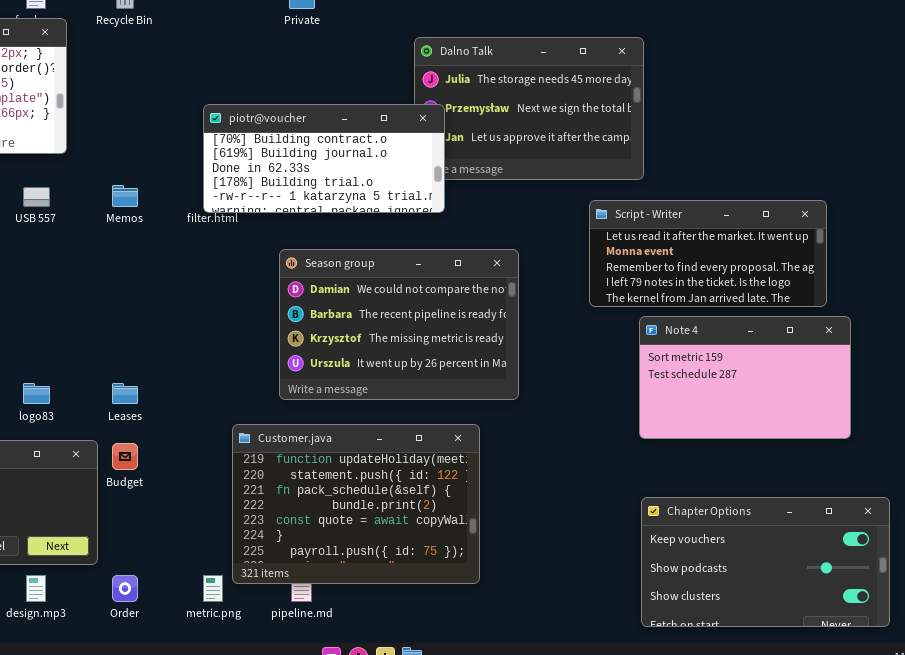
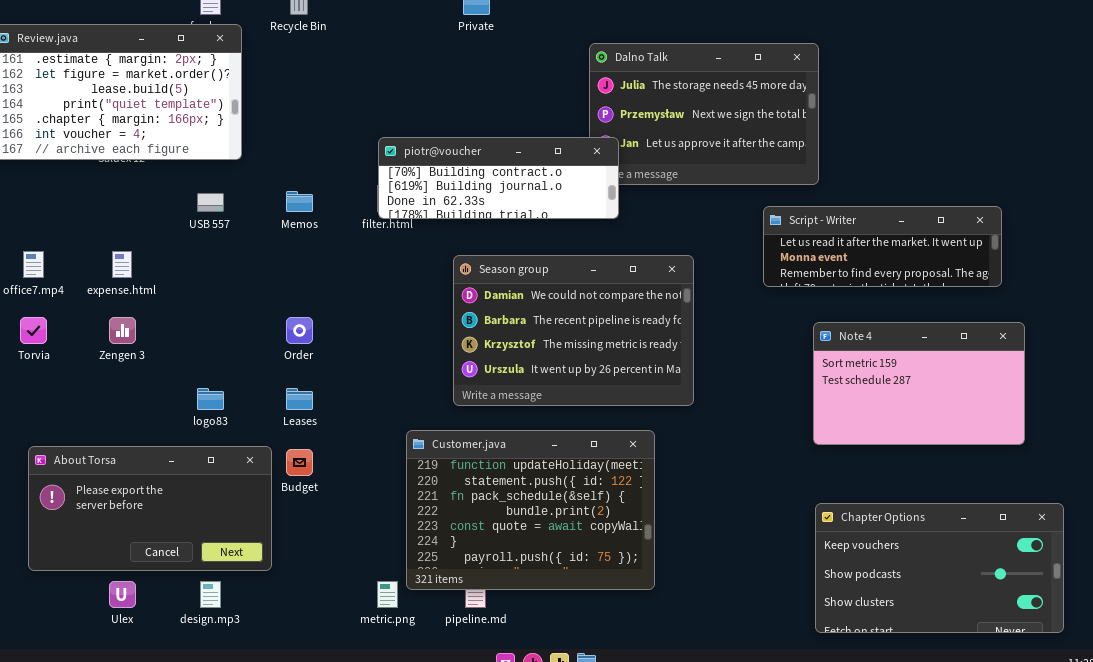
piotr@voucher: [203,104,445,213] -> [378,137,619,219], resized
Script - Writer: [589,200,827,307] -> [763,206,1002,287], resized
Order: [112,575,138,602] -> [286,317,313,344], moved

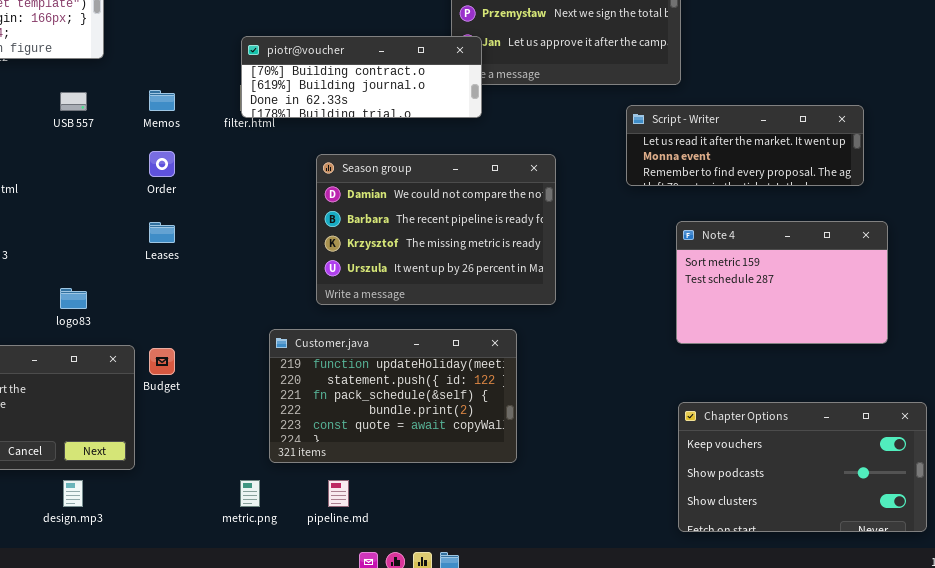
Order: [286,317,313,344] -> [149,151,175,177], moved
Leases: [286,388,313,410] -> [149,222,175,243], moved
Customer.java: [406,430,655,590] -> [269,329,517,463], resized

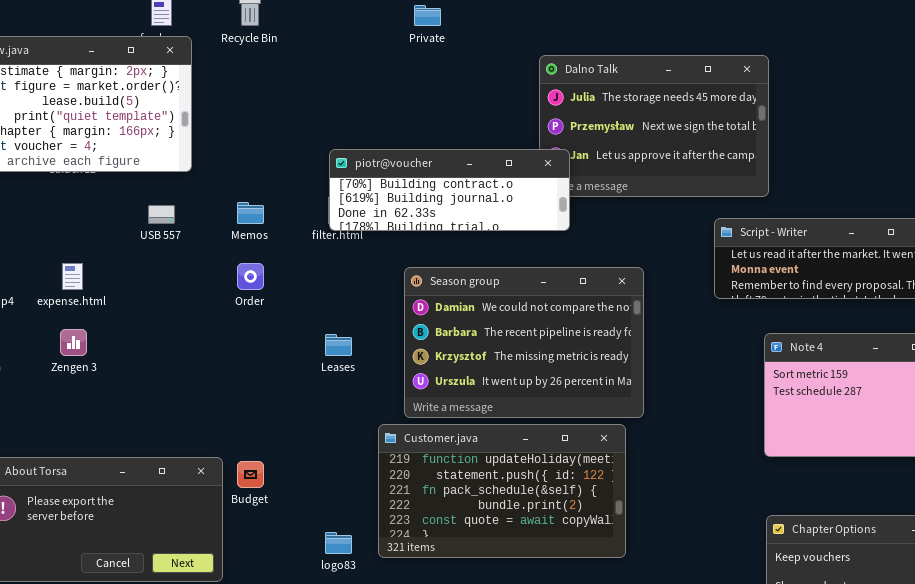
Leases: [149,222,175,243] -> [325,334,352,356], moved
logo83: [60,288,87,309] -> [325,532,352,554], moved
Customer.java: [269,329,517,463] -> [378,424,626,558], moved

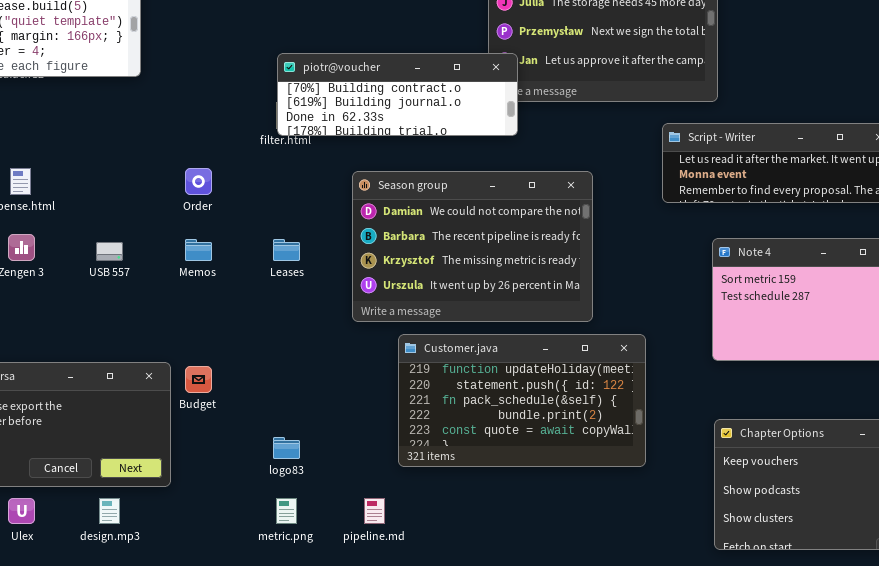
Memos: [237,202,264,224] -> [185,239,212,261], moved
USB 557: [148,205,175,224] -> [96,242,123,261], moved
Customer.java: [378,424,626,558] -> [398,334,646,467], moved

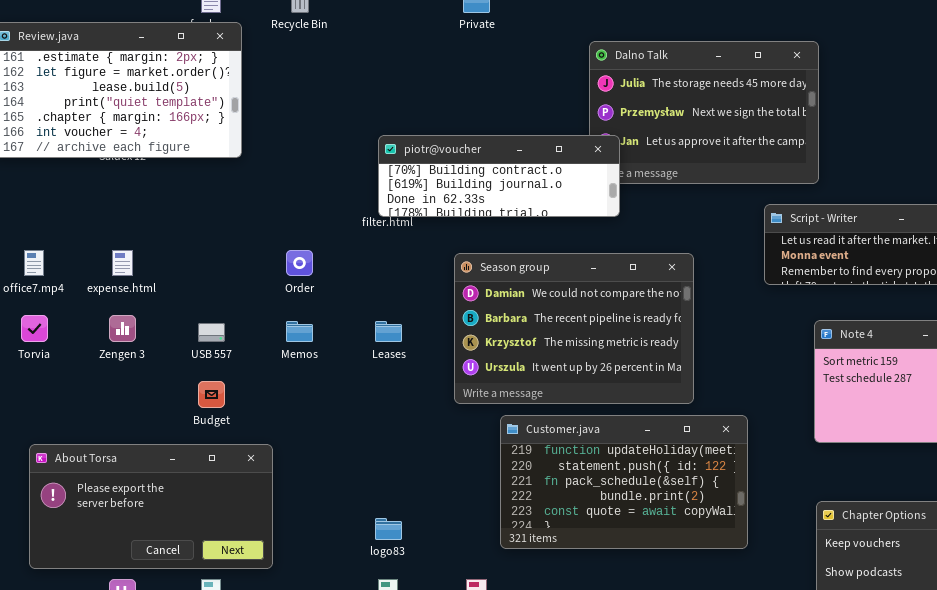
Budget: [185,366,212,393] -> [198,381,225,408], moved

